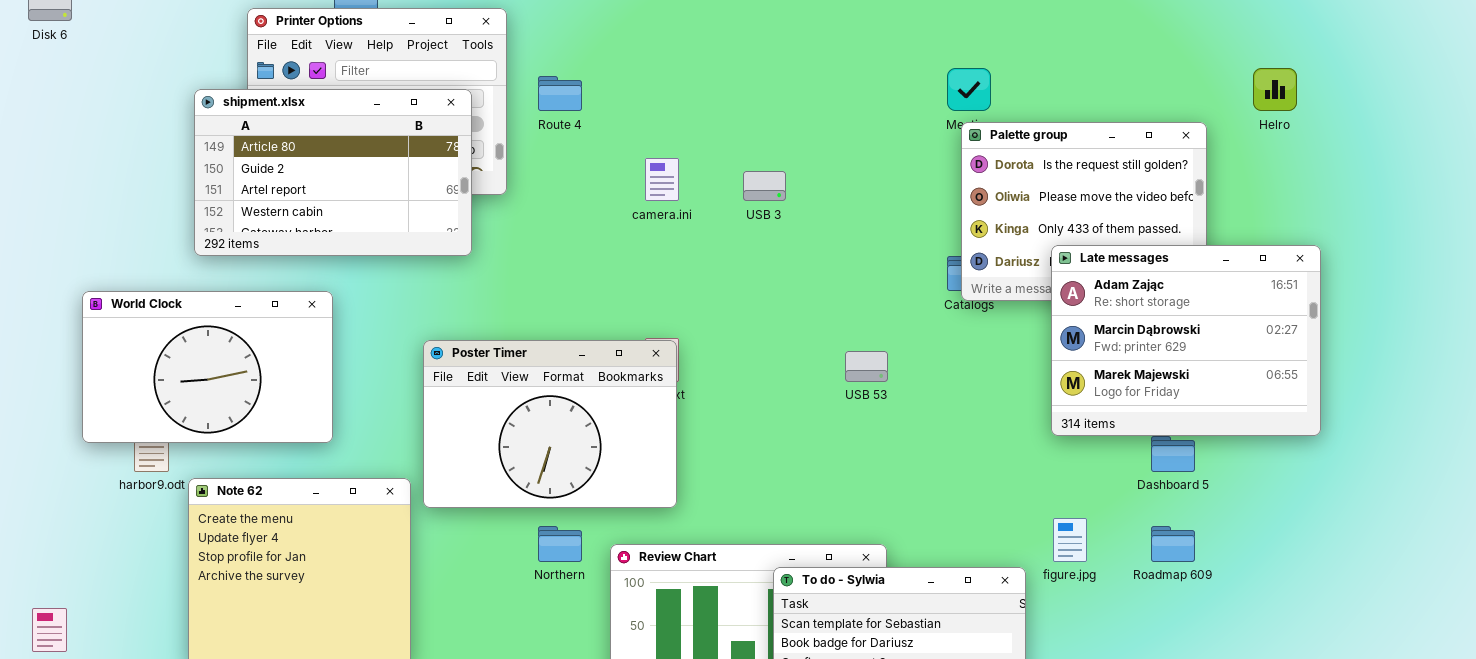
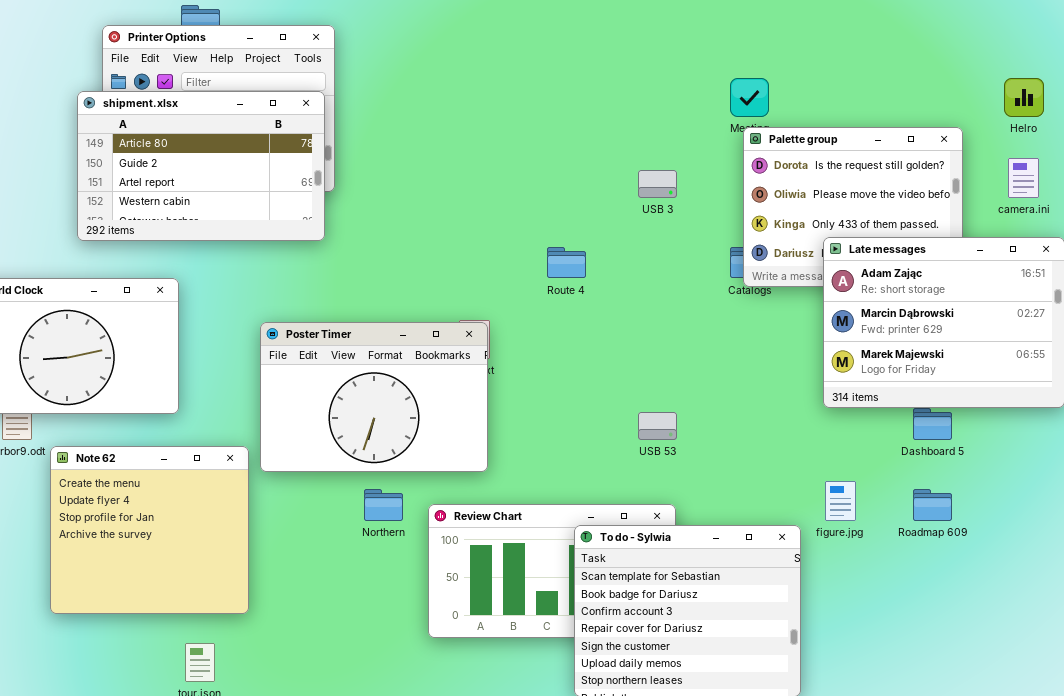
Route 4: [538,76,582,111] -> [547,247,586,278], moved
shipment.xlsx: [194,89,472,256] -> [77,91,325,241], moved
camera.ini: [645,158,679,201] -> [1008,158,1039,198], moved
USB 3: [743,171,786,201] -> [638,170,677,198], moved
USB 53: [845,351,888,382] -> [638,412,677,440], moved

